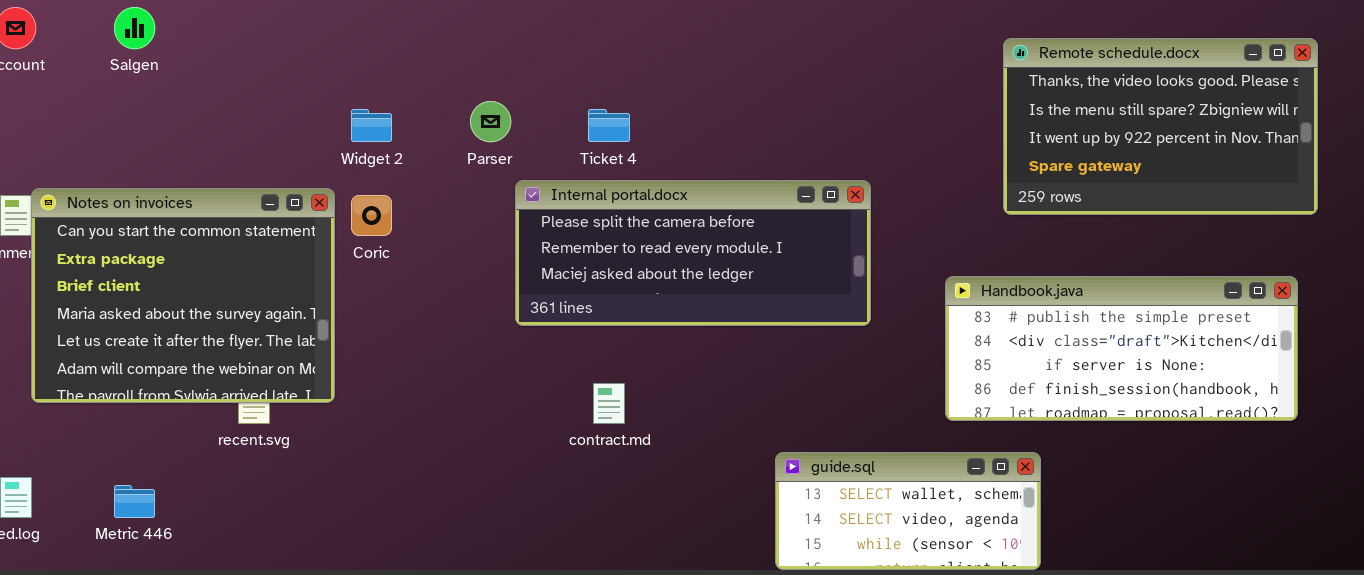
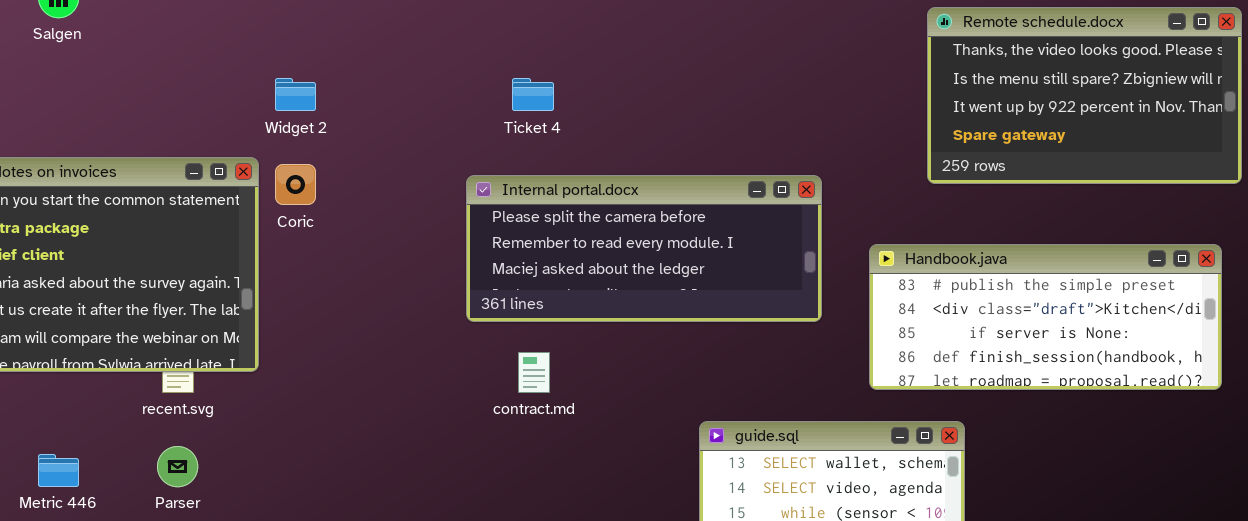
Parser: [470,101,511,142] -> [157,446,198,487], moved
Internal portal.docx: [515,180,871,326] -> [466,175,822,322], moved

